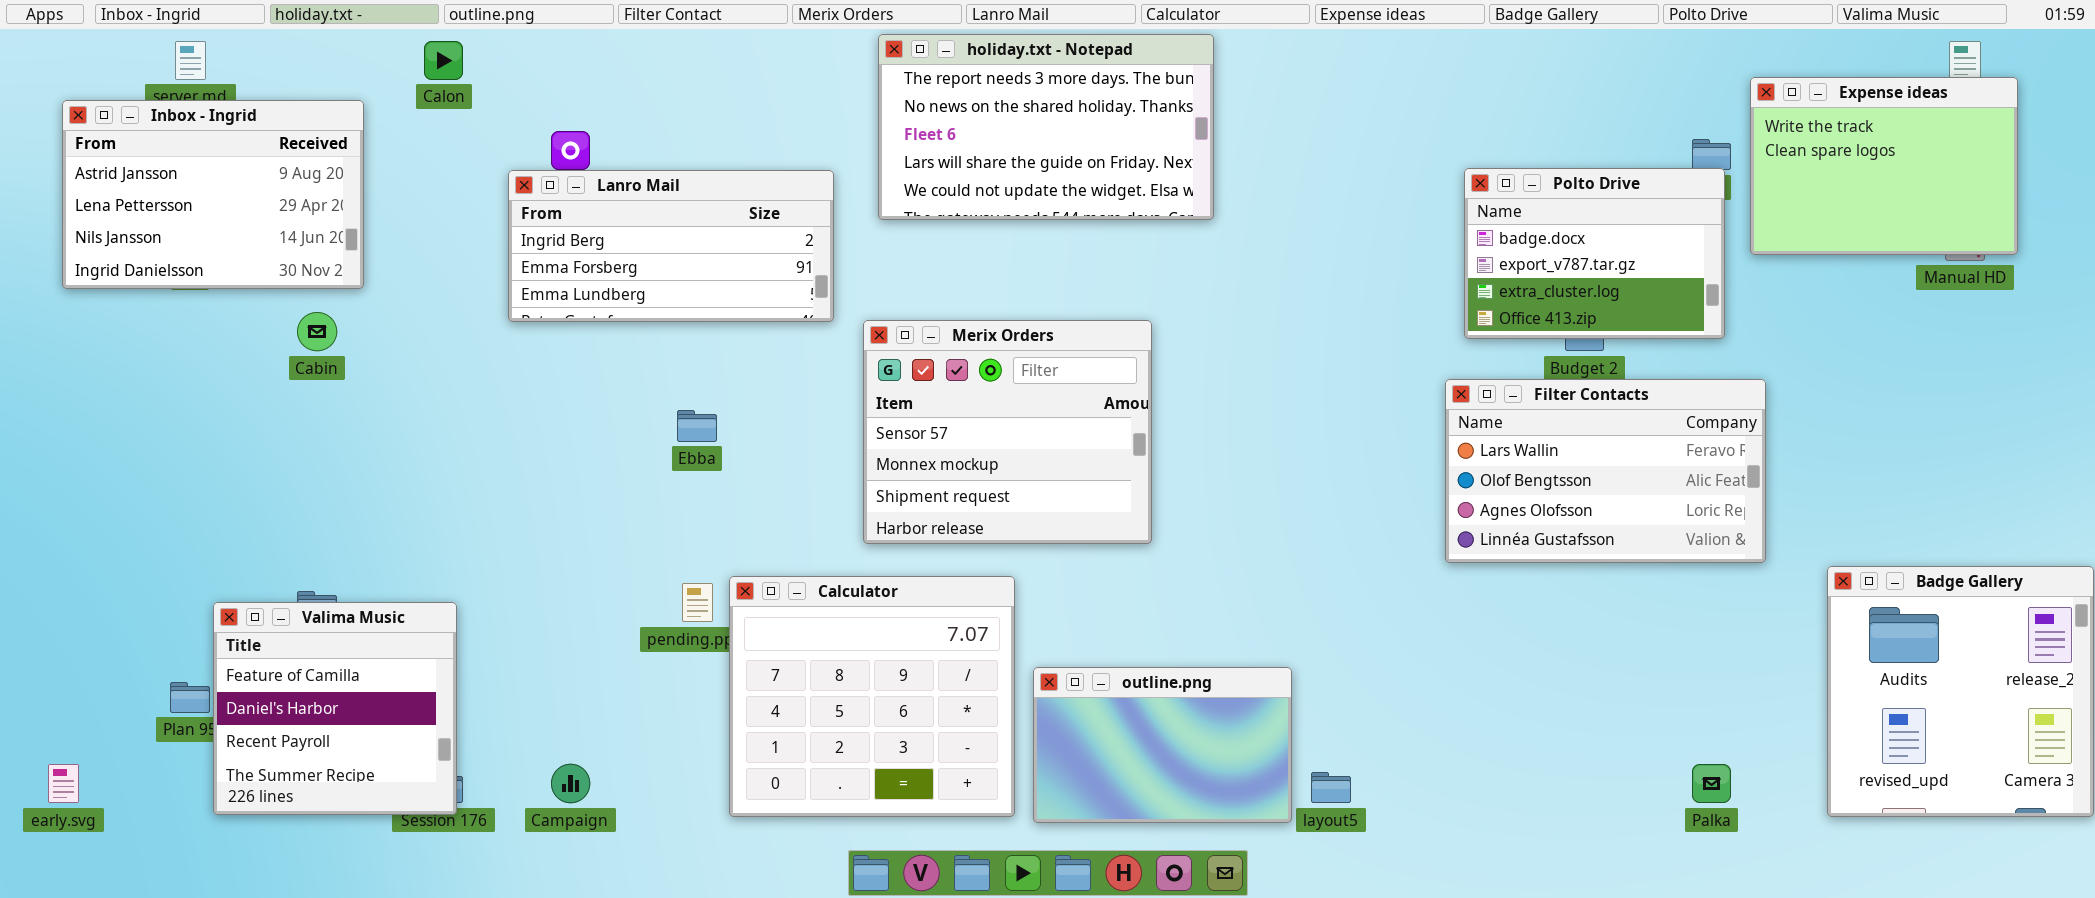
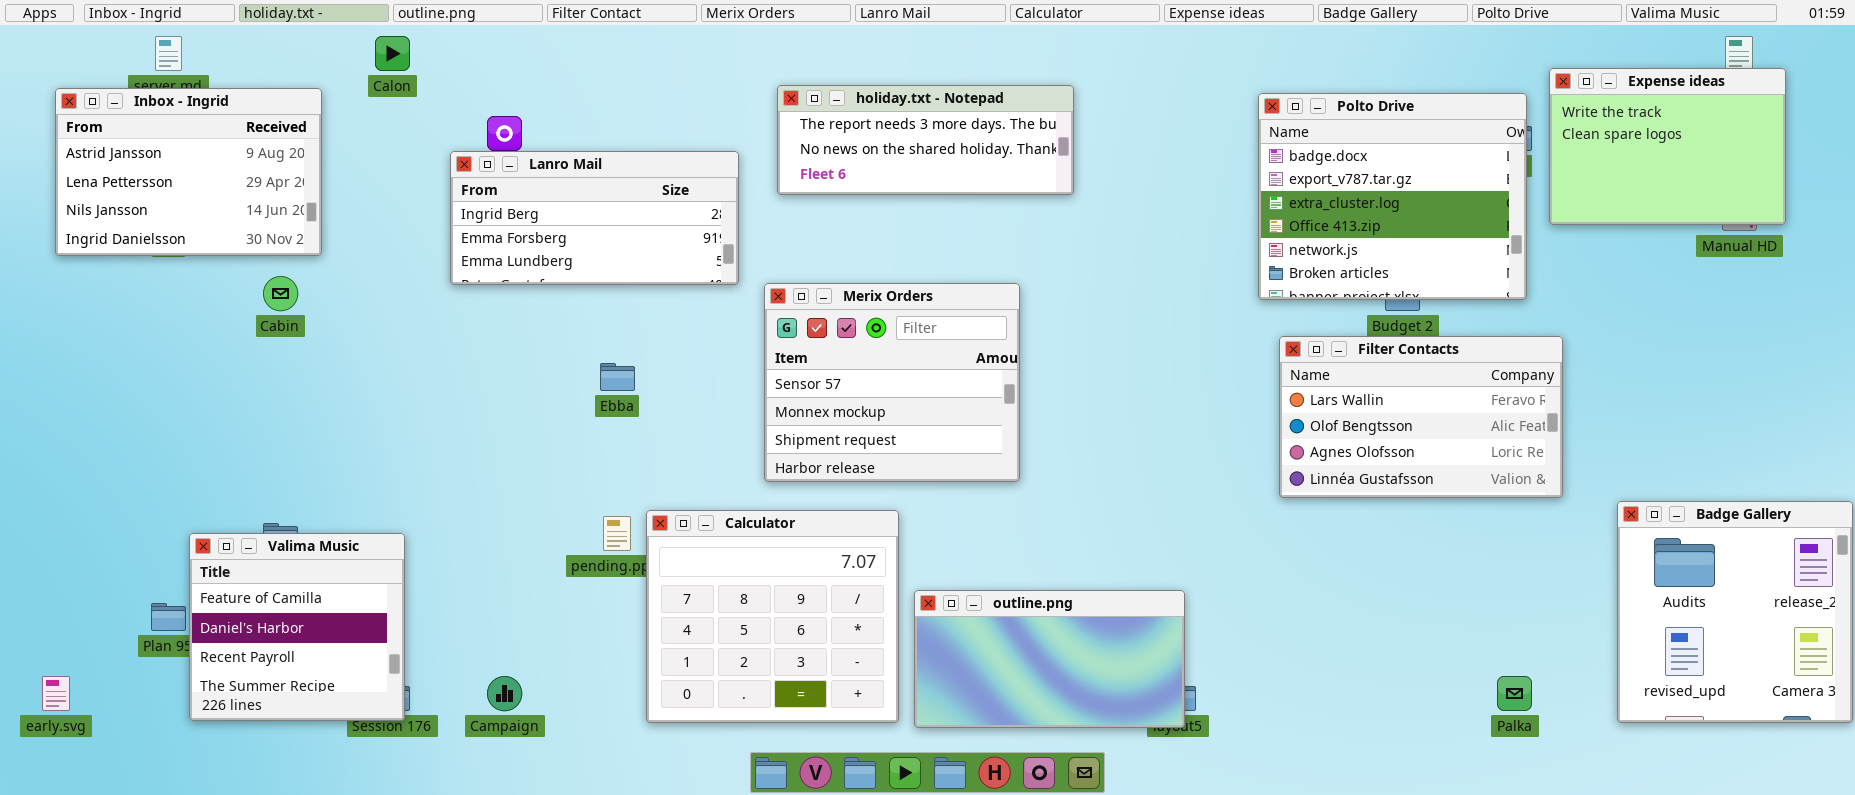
holiday.txt - Notepad: [878,34,1214,220] -> [777,85,1074,195], resized
Polto Drive: [1464,168,1725,339] -> [1258,93,1527,300], resized
outline.png: [1033,667,1292,823] -> [914,590,1185,728], resized

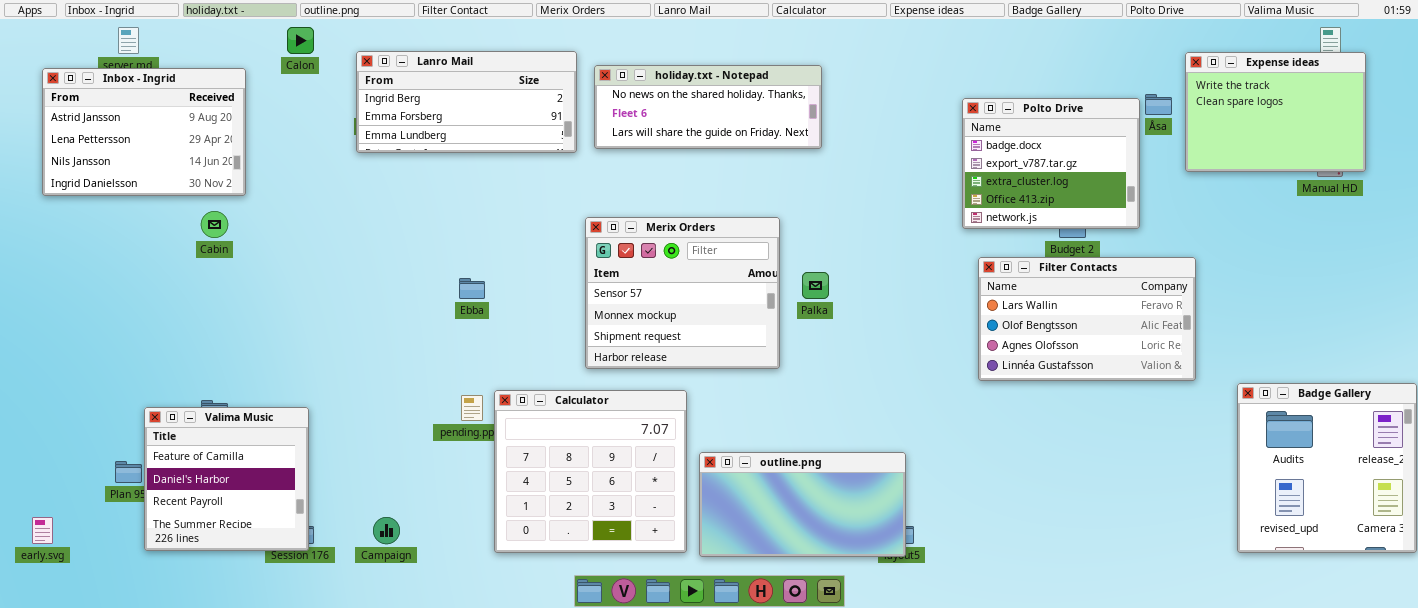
holiday.txt - Notepad: [777,85,1074,195] -> [594,65,822,149], scrolled down 1 row
Polto Drive: [1258,93,1527,300] -> [962,98,1140,229], resized
Lanro Mail: [450,151,739,285] -> [356,51,577,153], moved
Palka: [1497,676,1532,711] -> [802,272,829,299], moved

